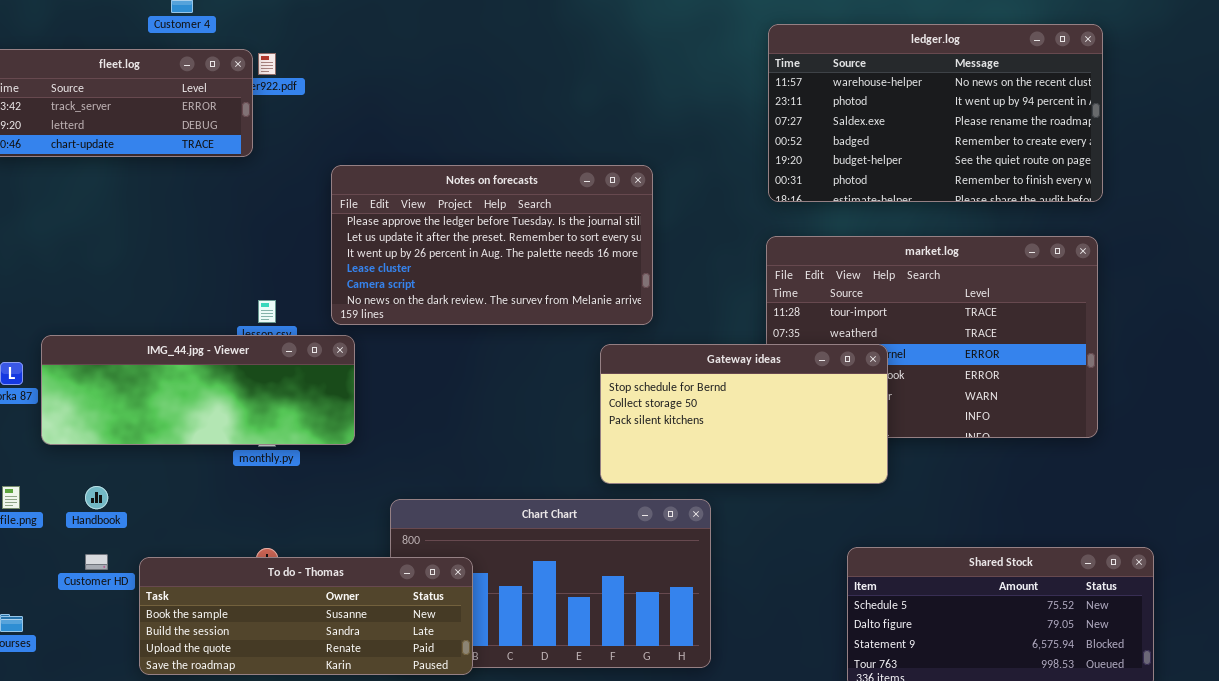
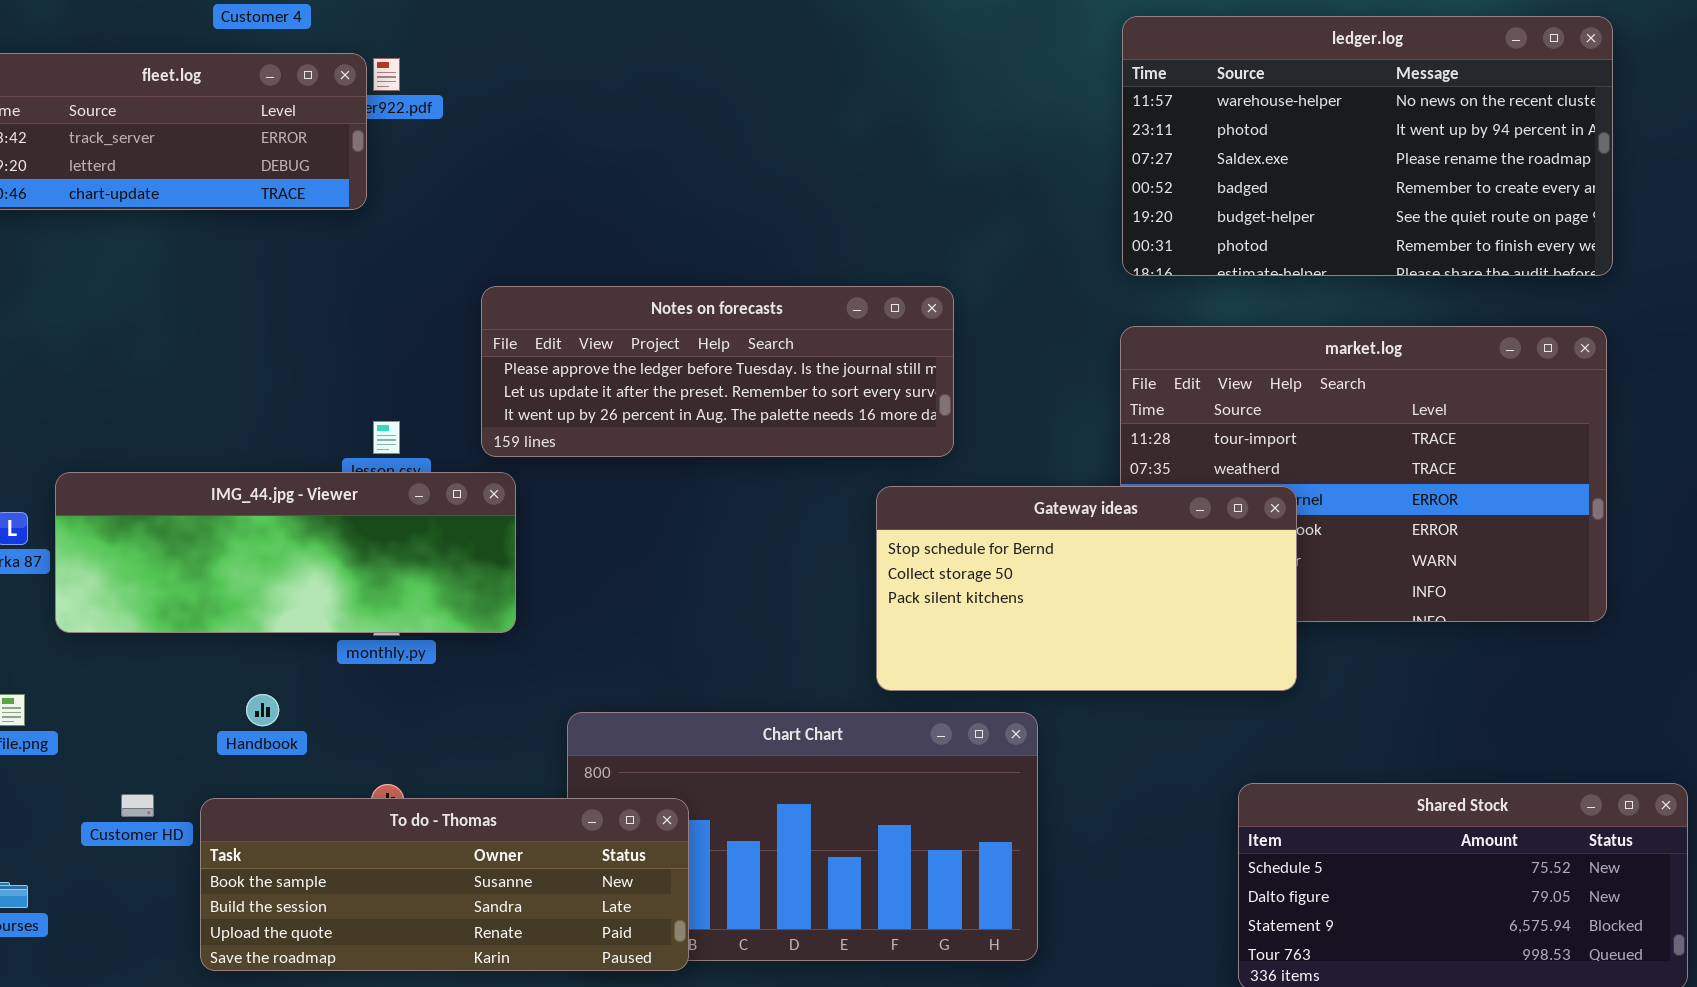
Notes on forecasts: [331,165,653,325] -> [481,286,954,457], resized
Handbook: [85,486,108,509] -> [246,694,279,726], moved

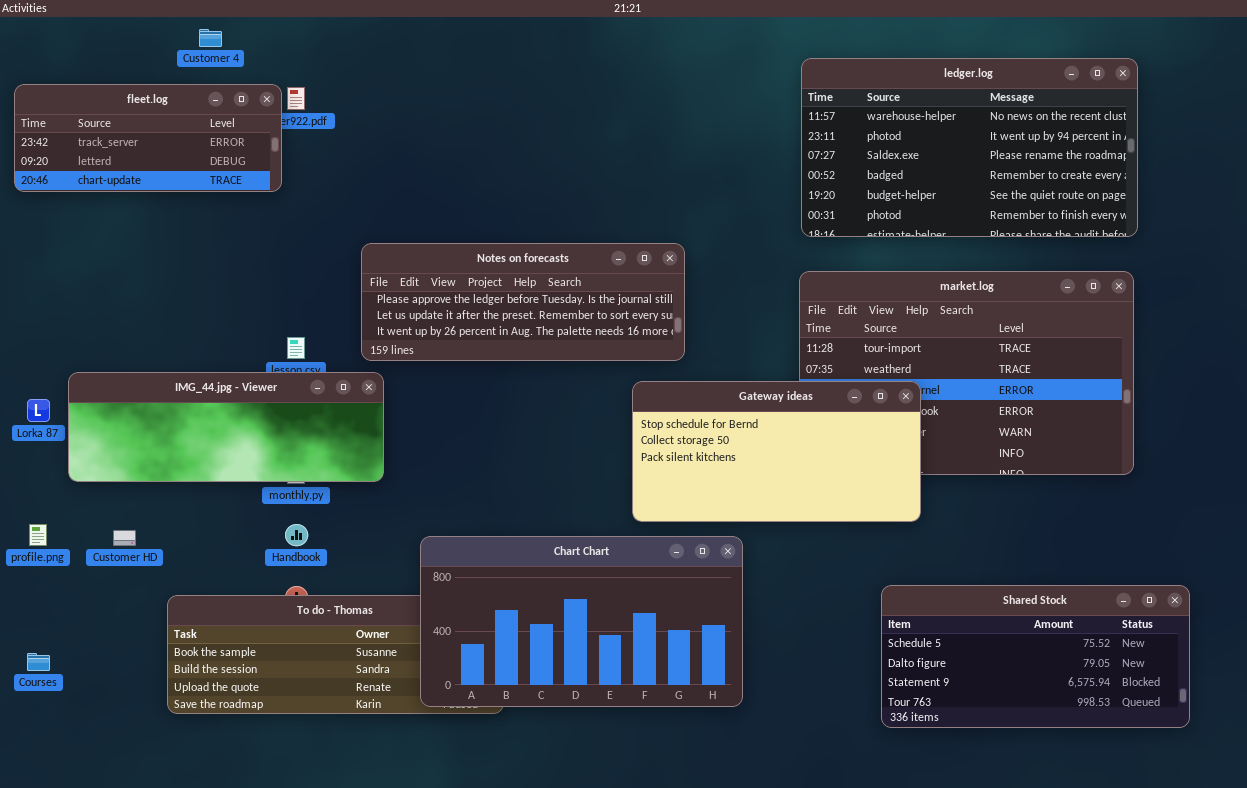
Handbook: [246,694,279,726] -> [285,524,308,546], moved
Chart Chart: [567,712,1038,961] -> [420,536,743,707], raised
Customer HD: [121,794,154,817] -> [113,530,136,546], moved

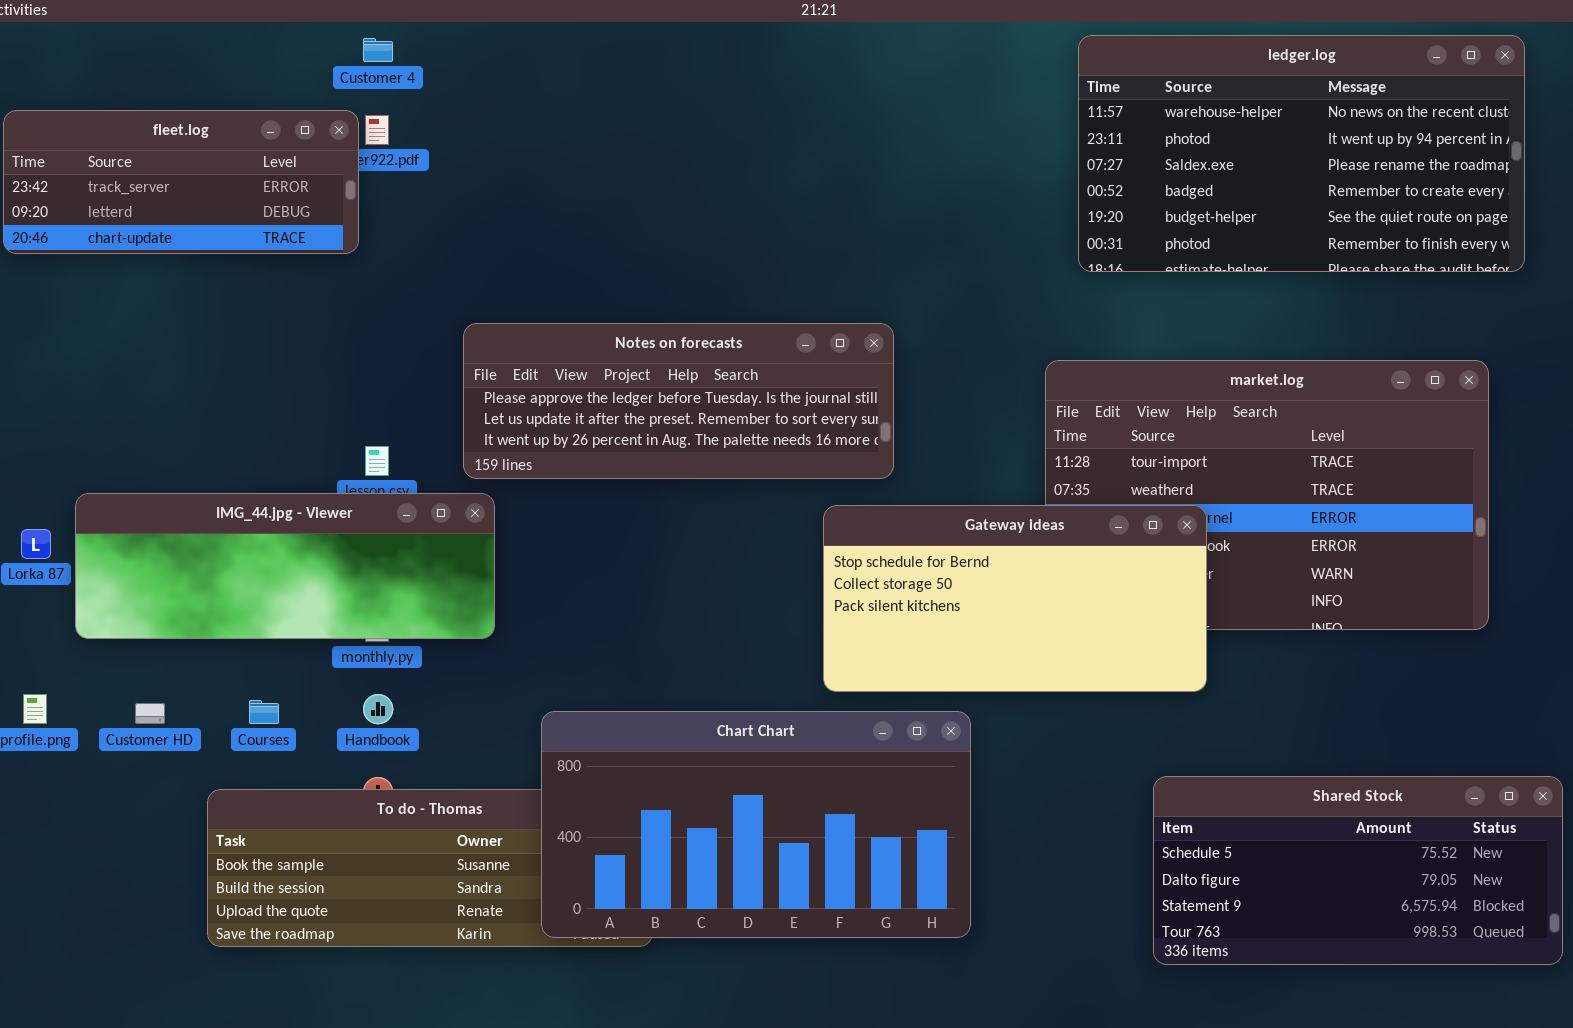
Customer 4: [199,29,222,47] -> [363,38,393,62], moved
ledger.log: [801,58,1138,237] -> [1078,35,1525,272], moved
Courses: [27,653,50,671] -> [249,700,279,724], moved

